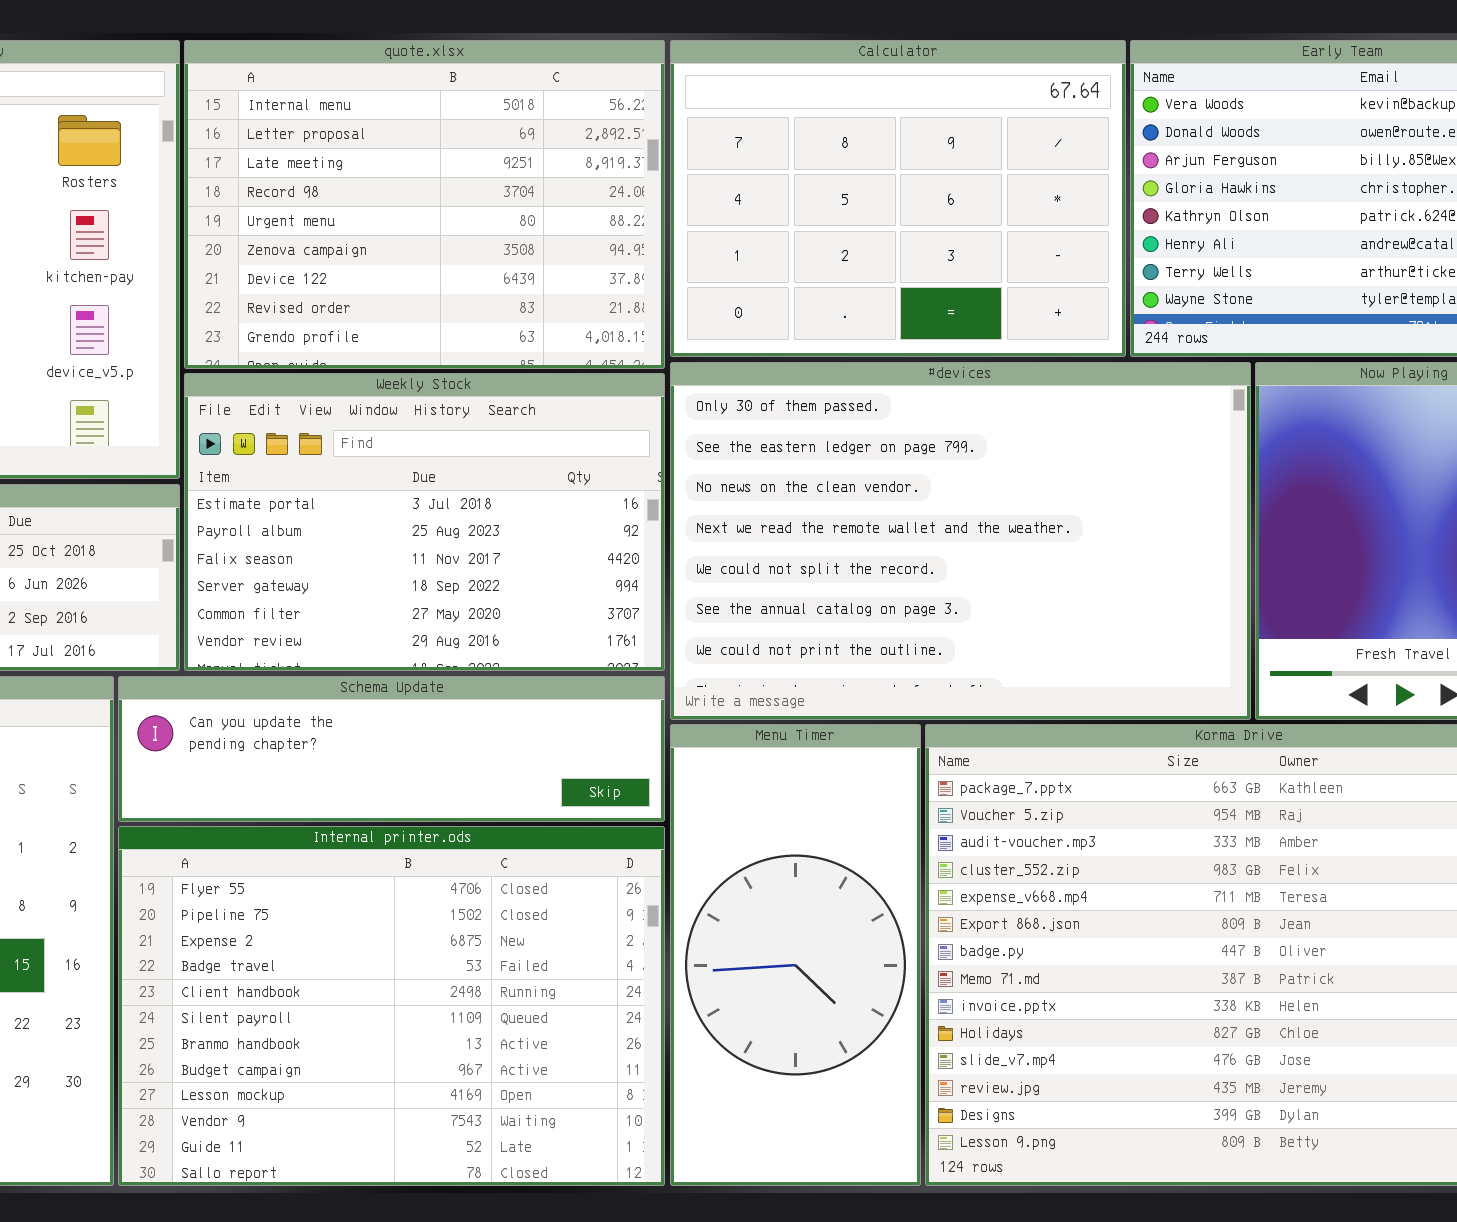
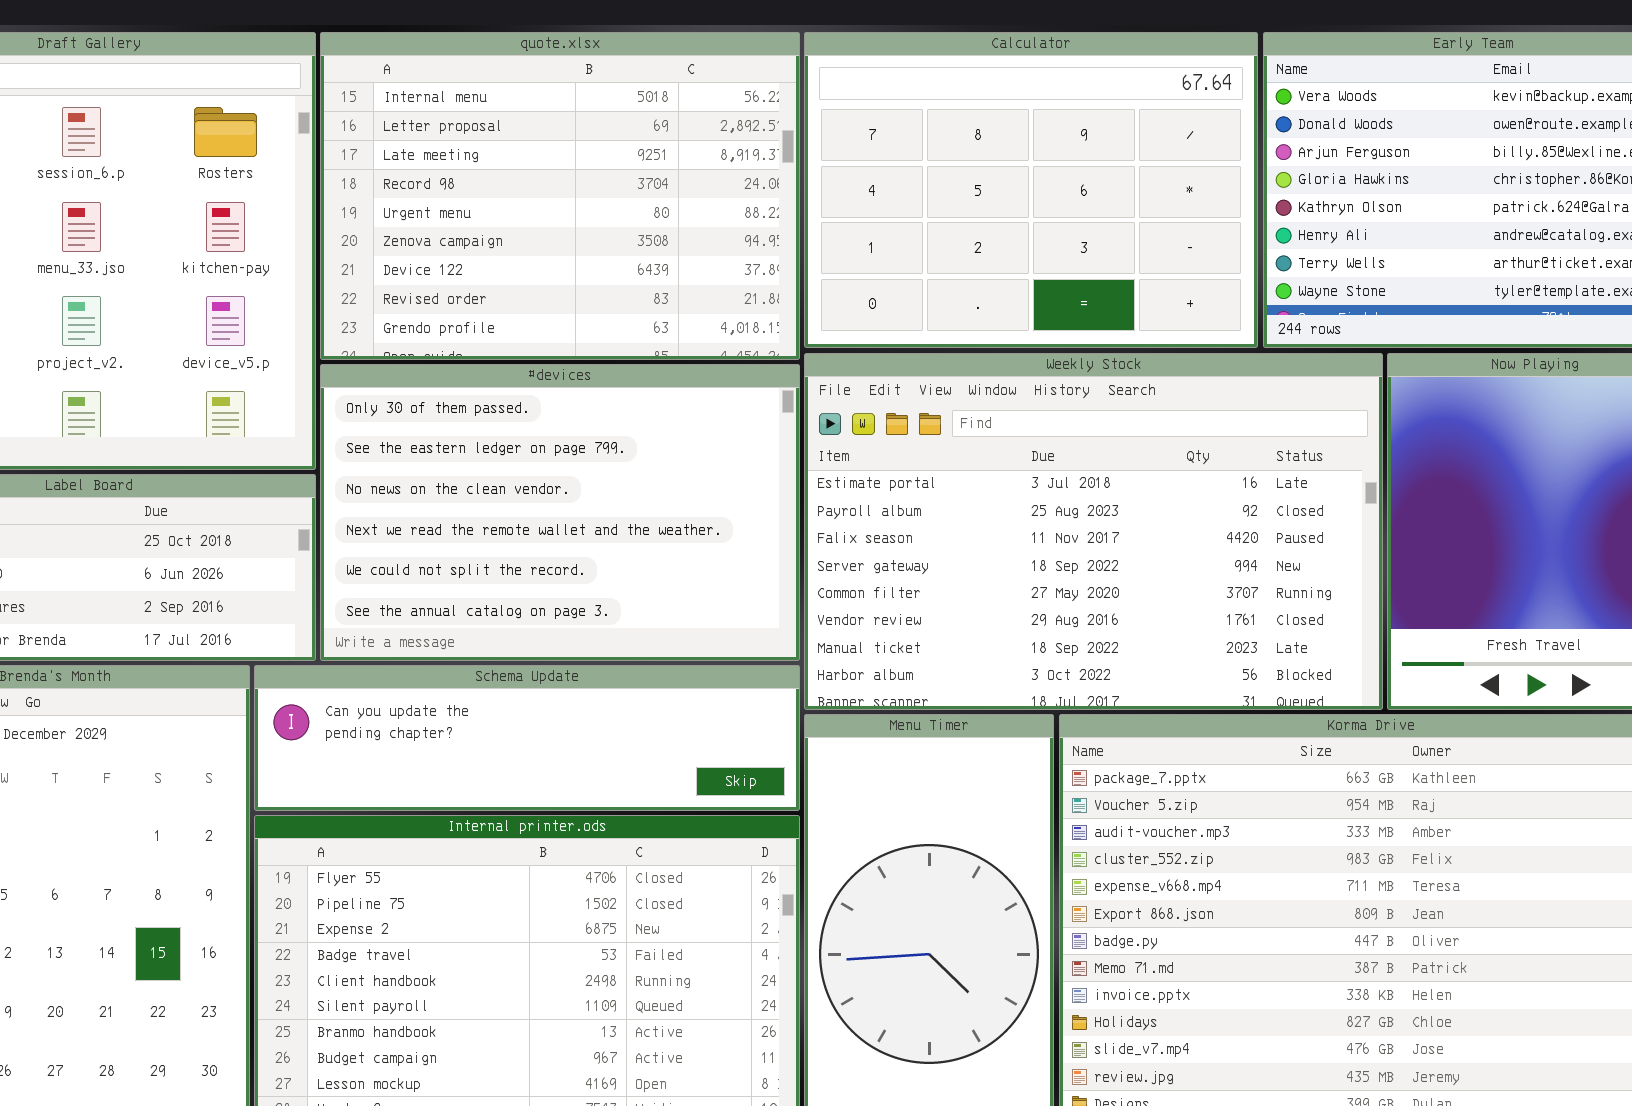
#devices: [670,362,1251,720] -> [320,364,800,661], moved, resized
Weekly Stock: [184,373,665,671] -> [804,353,1383,710], moved, resized

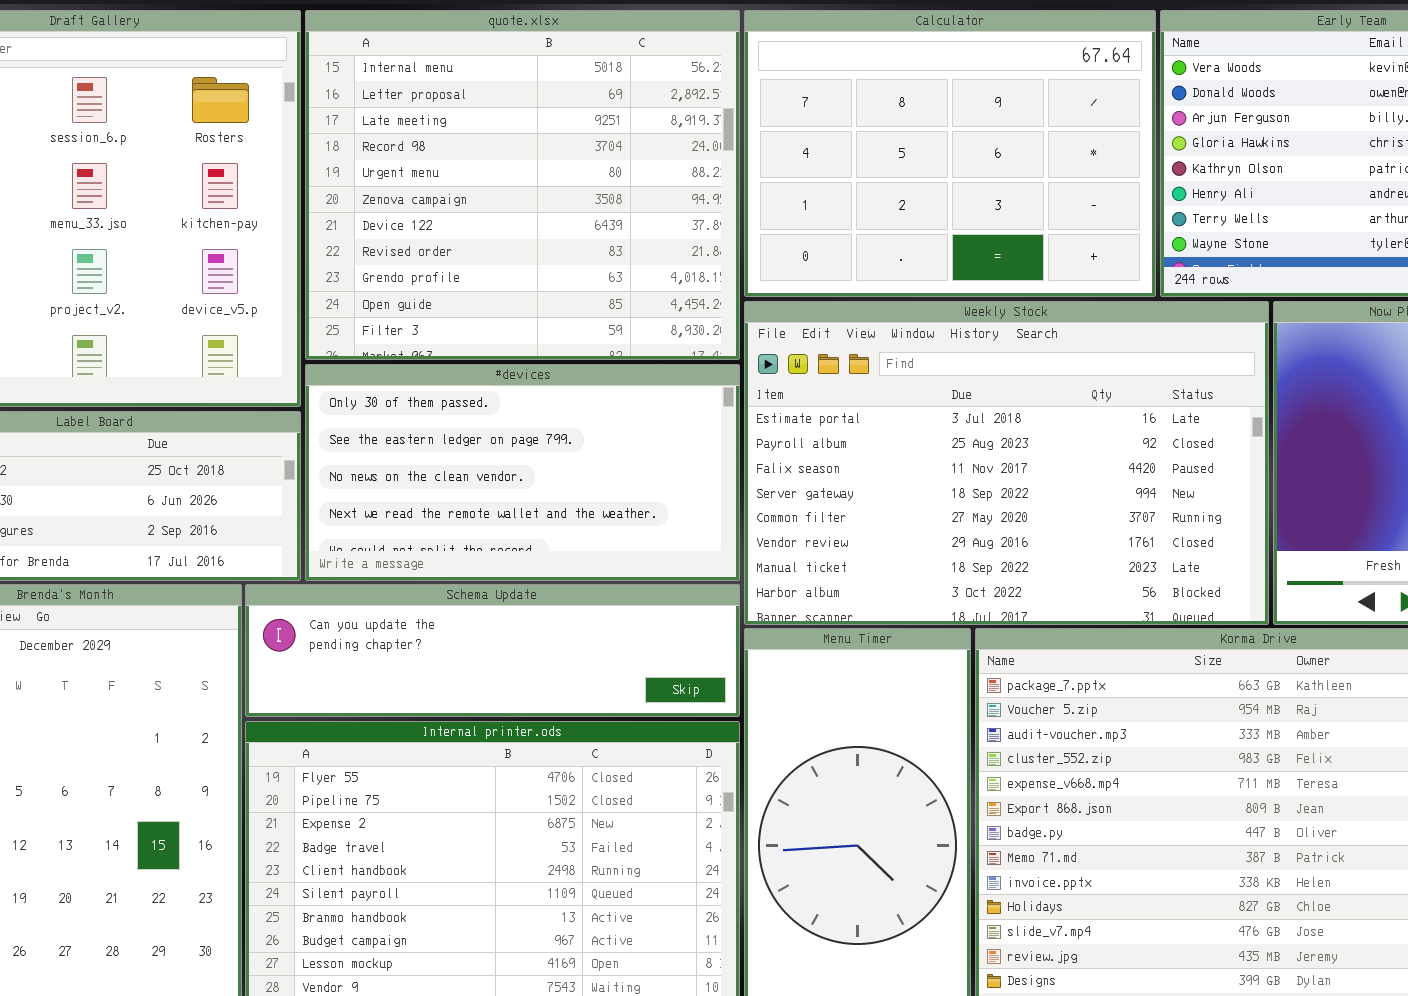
quote.xlsx: [320,32,800,360] -> [305,10,740,360], resized
#devices: [320,364,800,661] -> [305,364,740,581], resized

